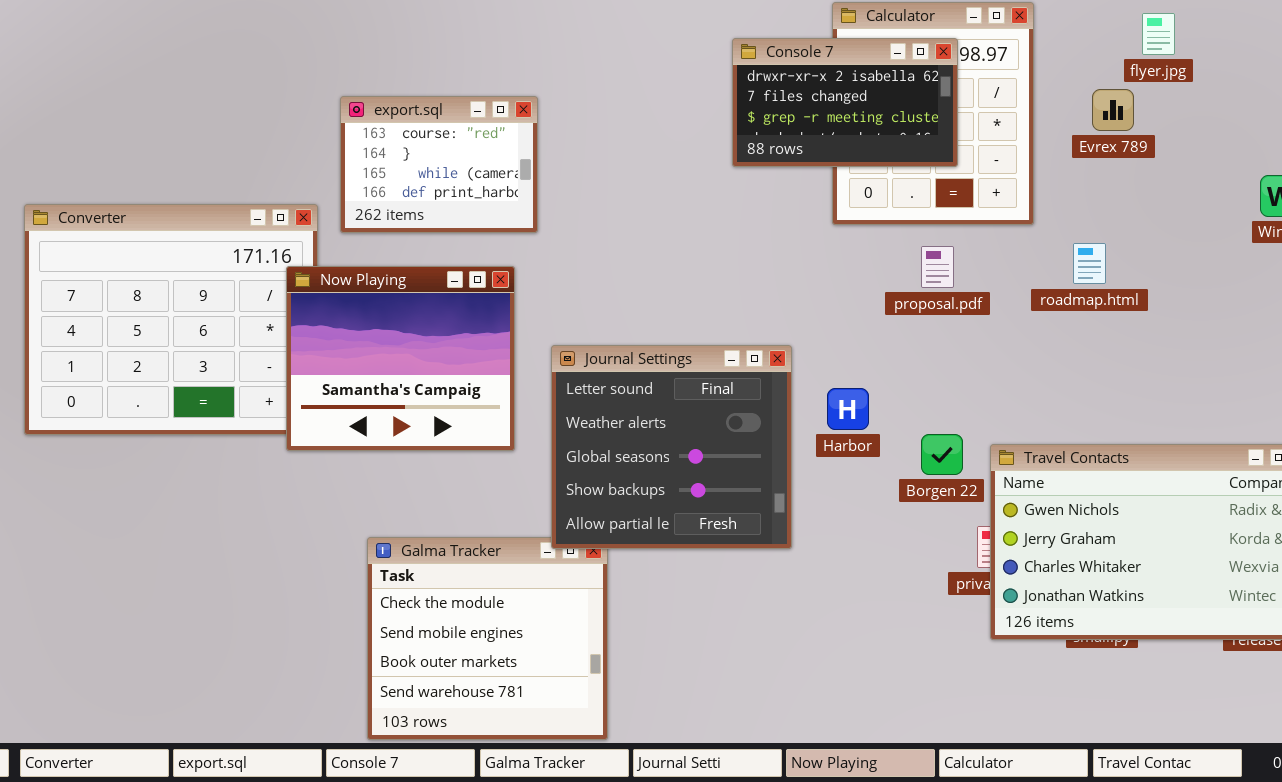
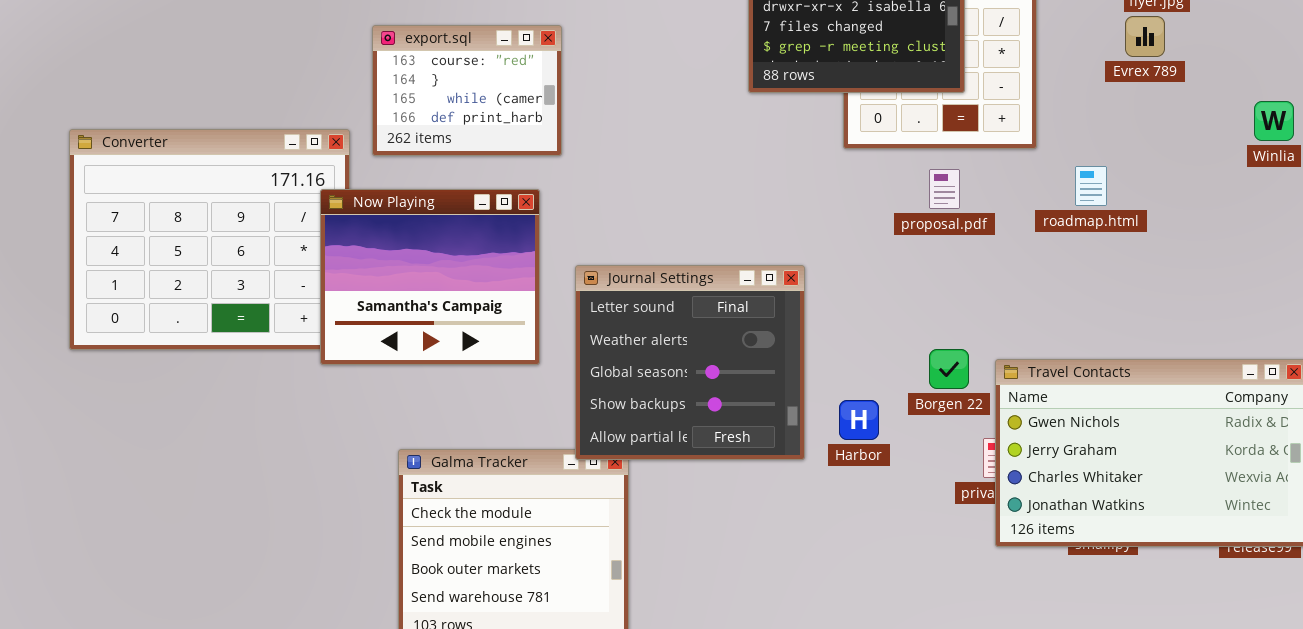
Evrex 789: [1092,89,1134,131] -> [1125,16,1165,57], moved
Harbor: [827,388,869,430] -> [839,400,879,440], moved

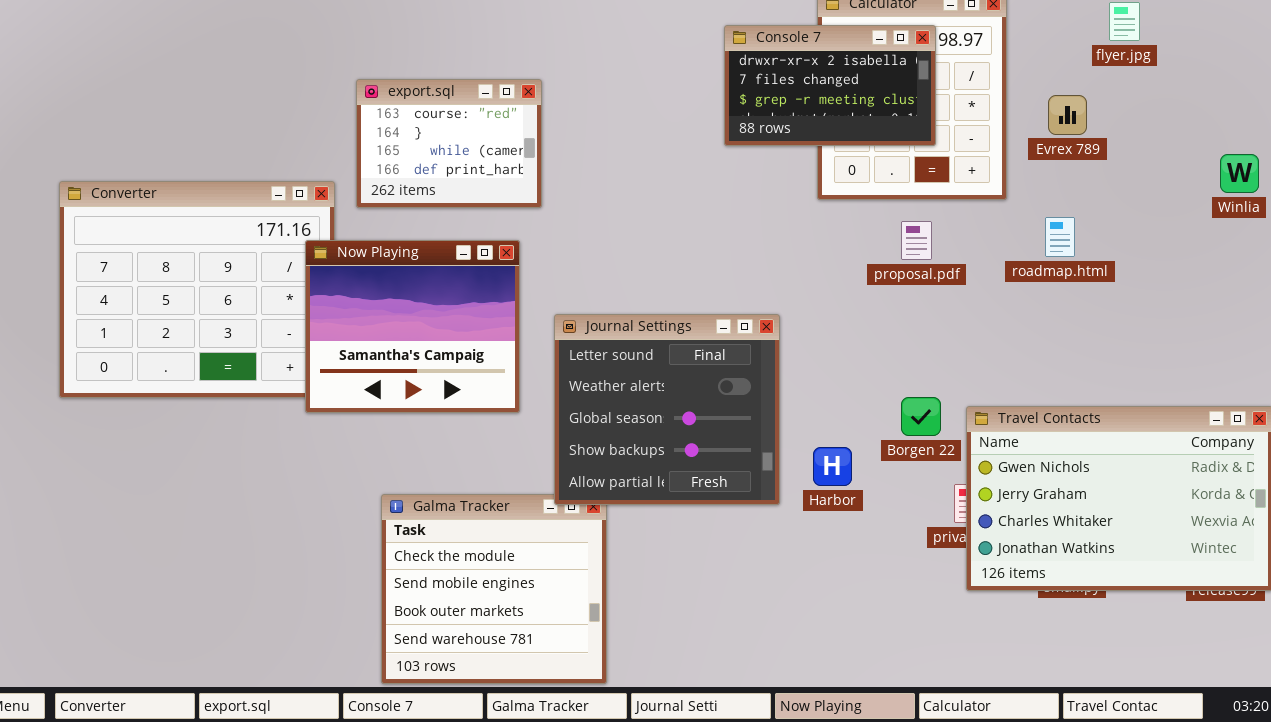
Evrex 789: [1125,16,1165,57] -> [1048,95,1087,135], moved

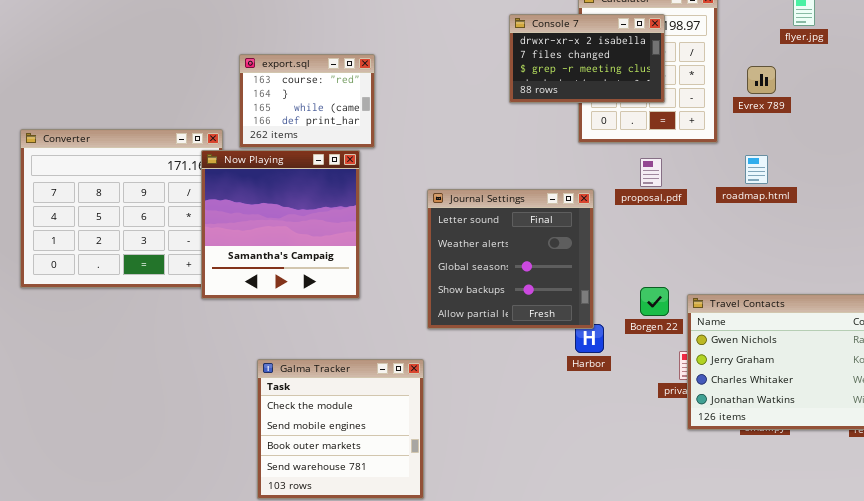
Now Playing: [305,240,520,413] -> [201,150,360,299], resized
Journal Settings: [554,314,780,505] -> [427,189,594,329], moved

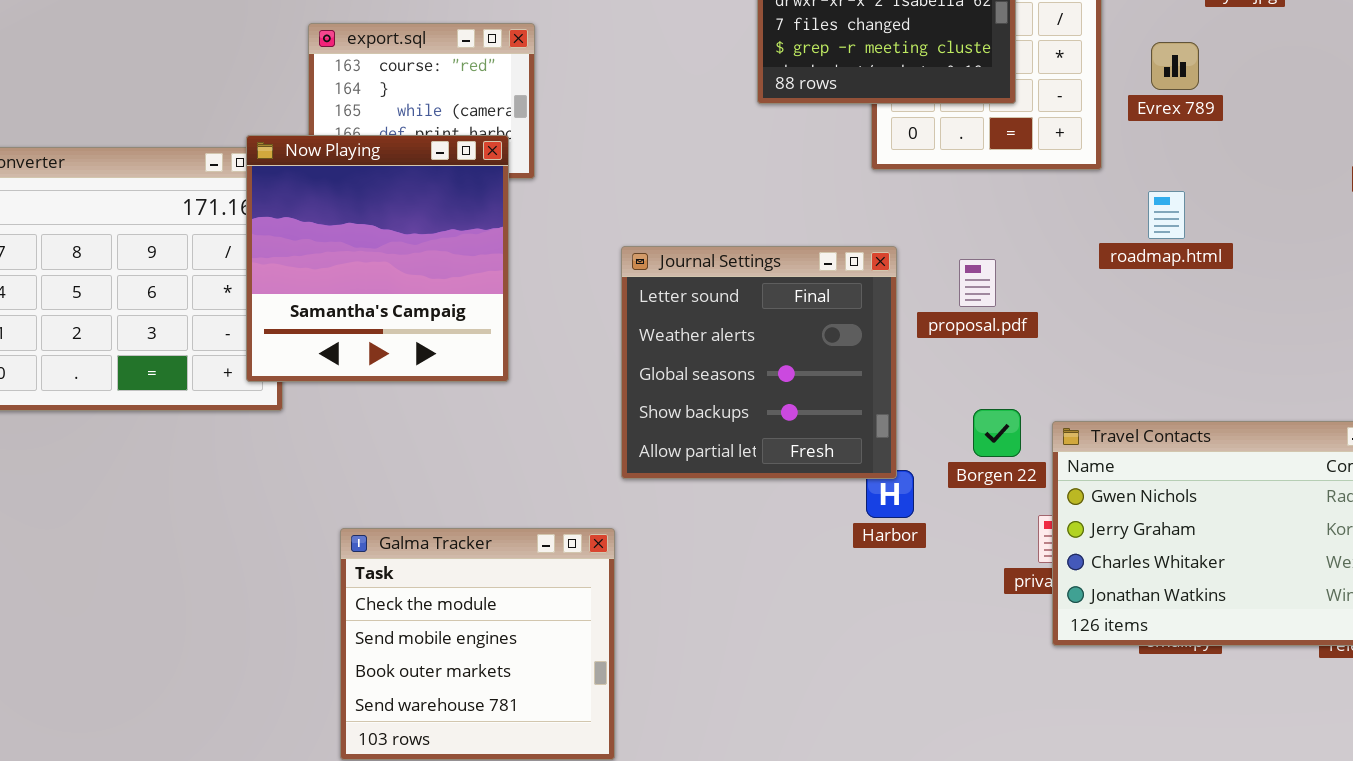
Now Playing: [201,150,360,299] -> [246,135,509,382], moved
proposal.pdf: [640,158,662,187] -> [959,259,996,307], moved

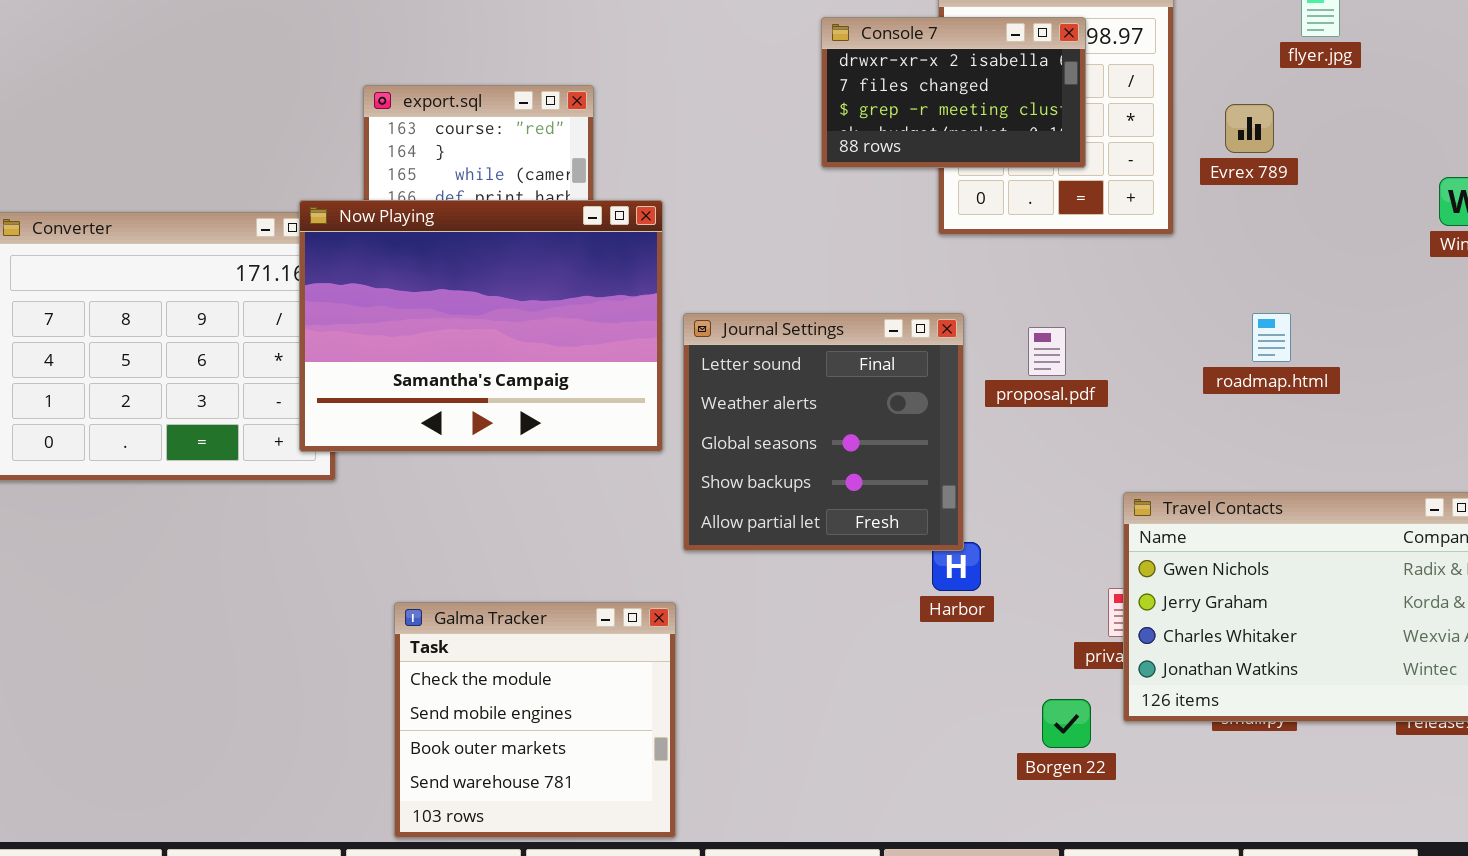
Now Playing: [246,135,509,382] -> [299,200,663,452], resized
roadmap.html: [1148,191,1185,239] -> [1252,313,1291,362], moved
Borgen 22: [973,409,1021,457] -> [1042,699,1091,748], moved

